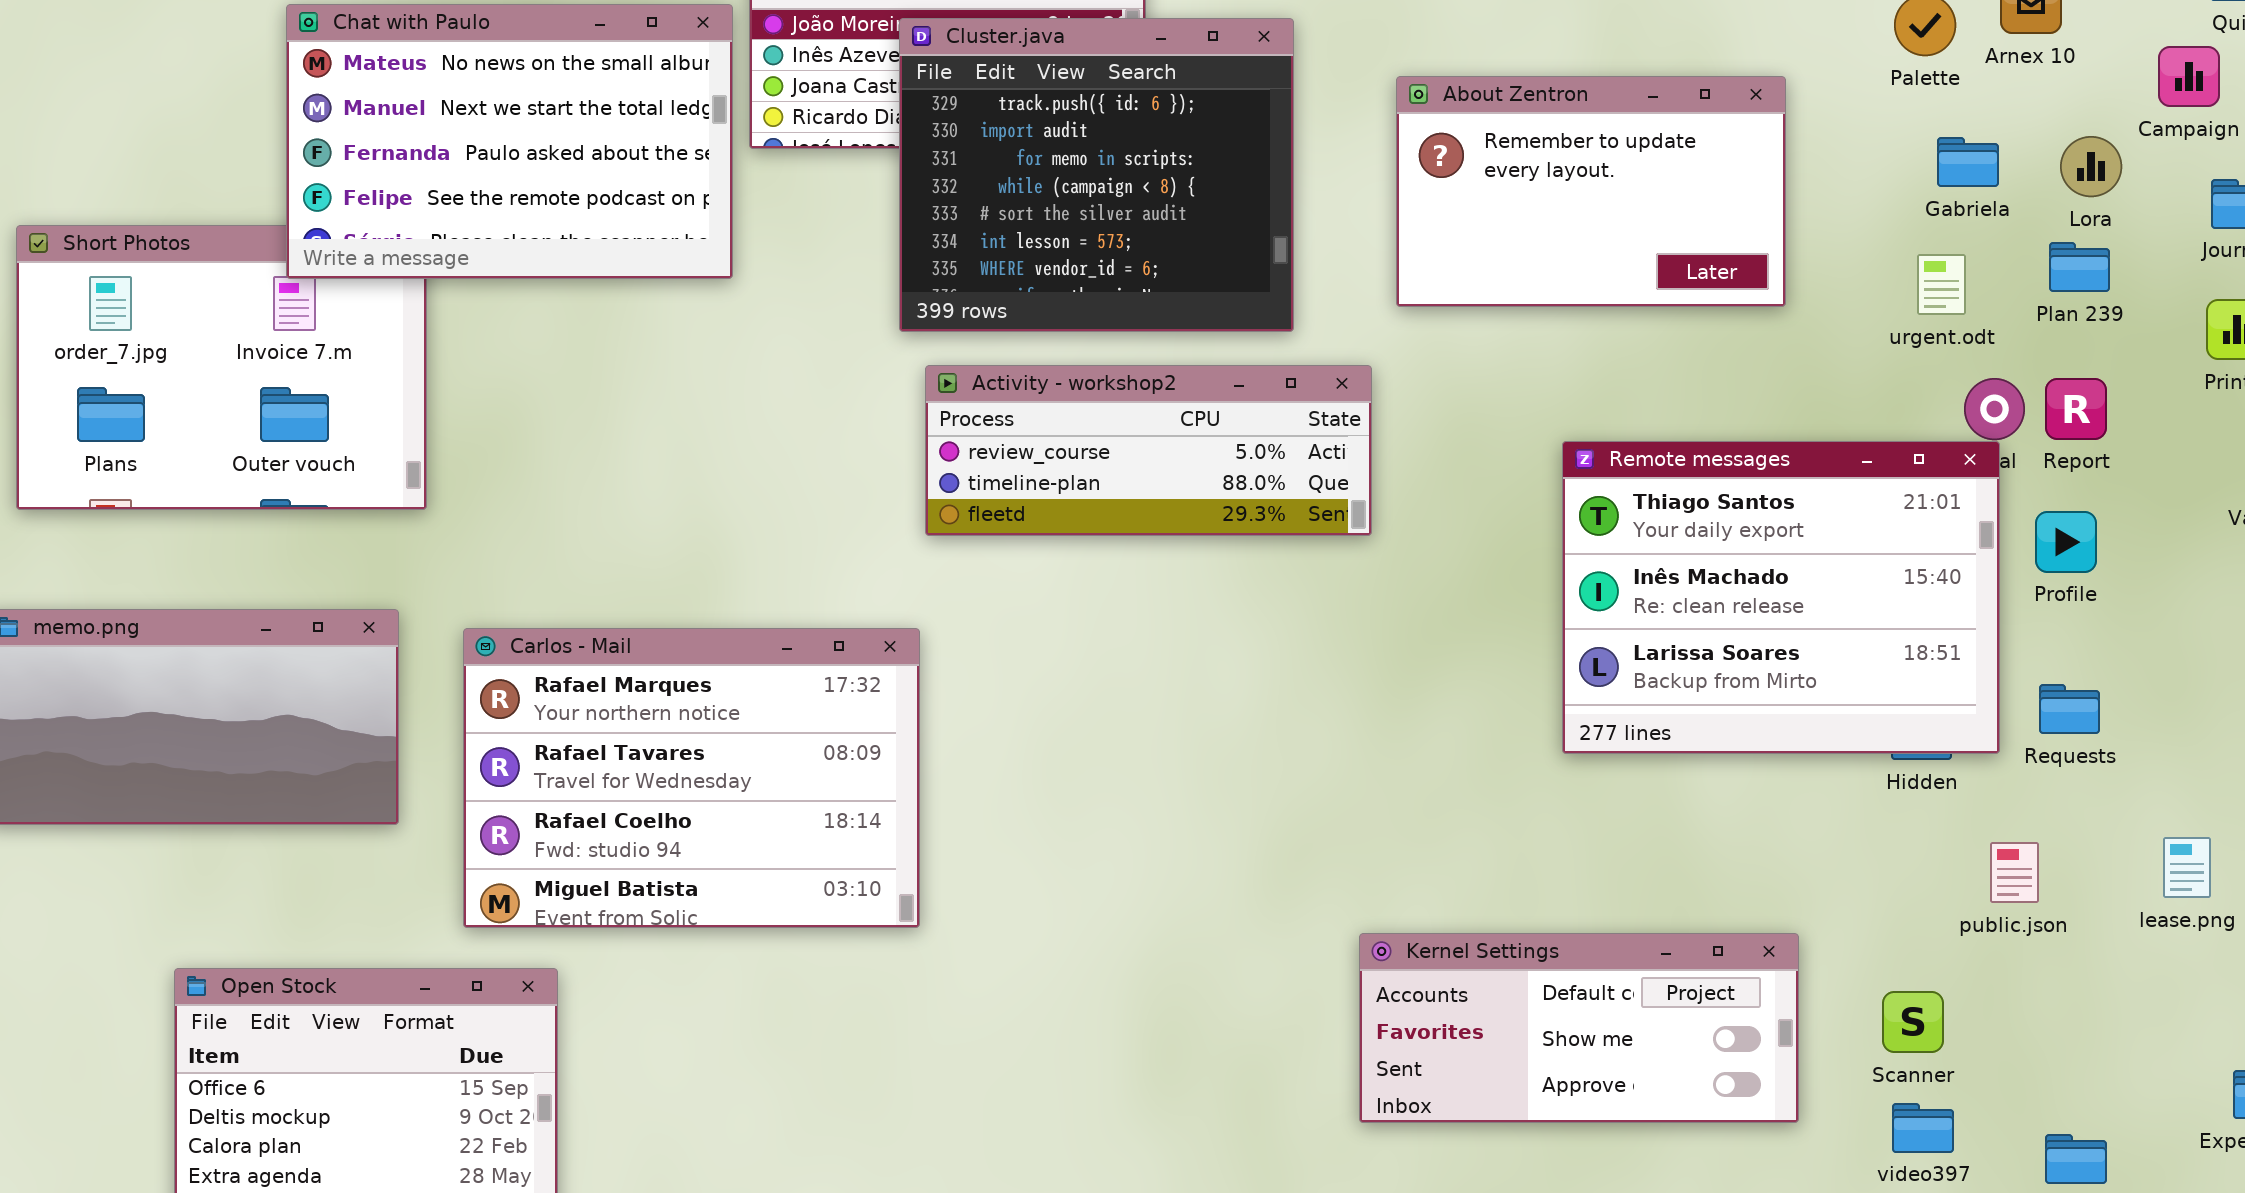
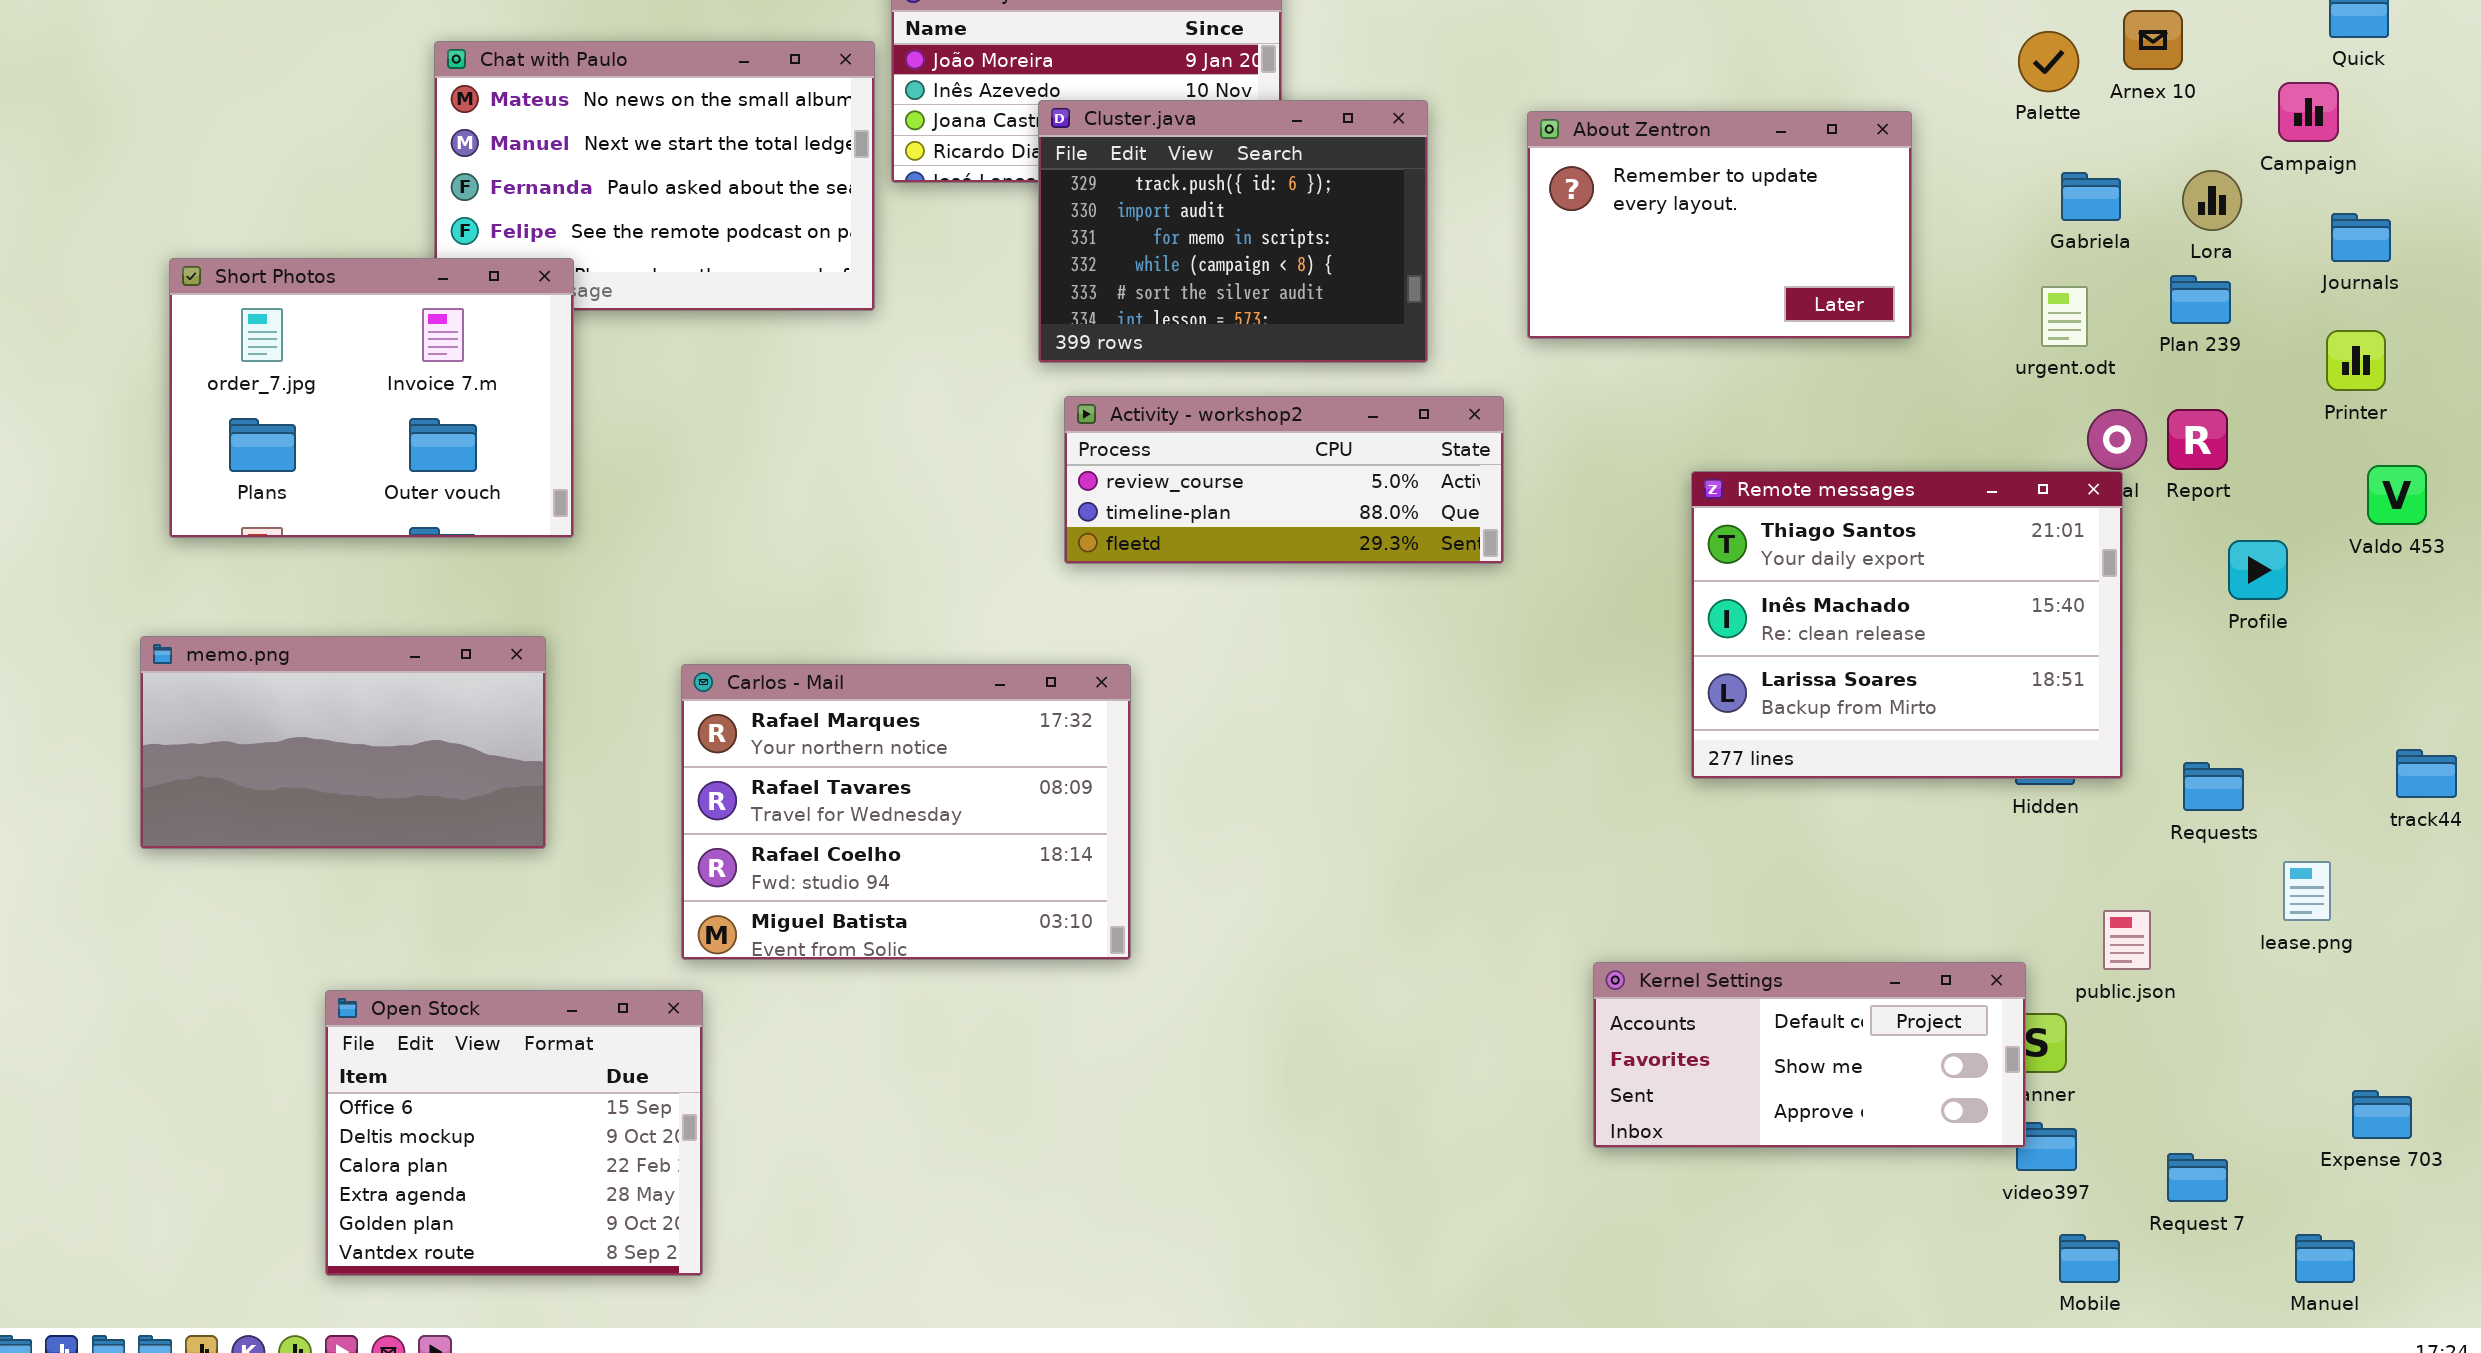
Cluster.java: [899,18,1294,332] -> [1038,100,1428,363], resized
Short Photos: [16,225,427,510] -> [169,258,574,538], raised
Profile: [2035,511,2097,573] -> [2228,540,2288,600], moved
Carlos - Mail: [463,628,920,928] -> [681,664,1131,960], moved
Requests: [2039,684,2100,734] -> [2183,762,2244,811], moved
public.json: [1990,842,2039,903] -> [2103,910,2151,970], moved
Kernel Settings: [1359,933,1799,1123] -> [1593,962,2026,1148], moved

